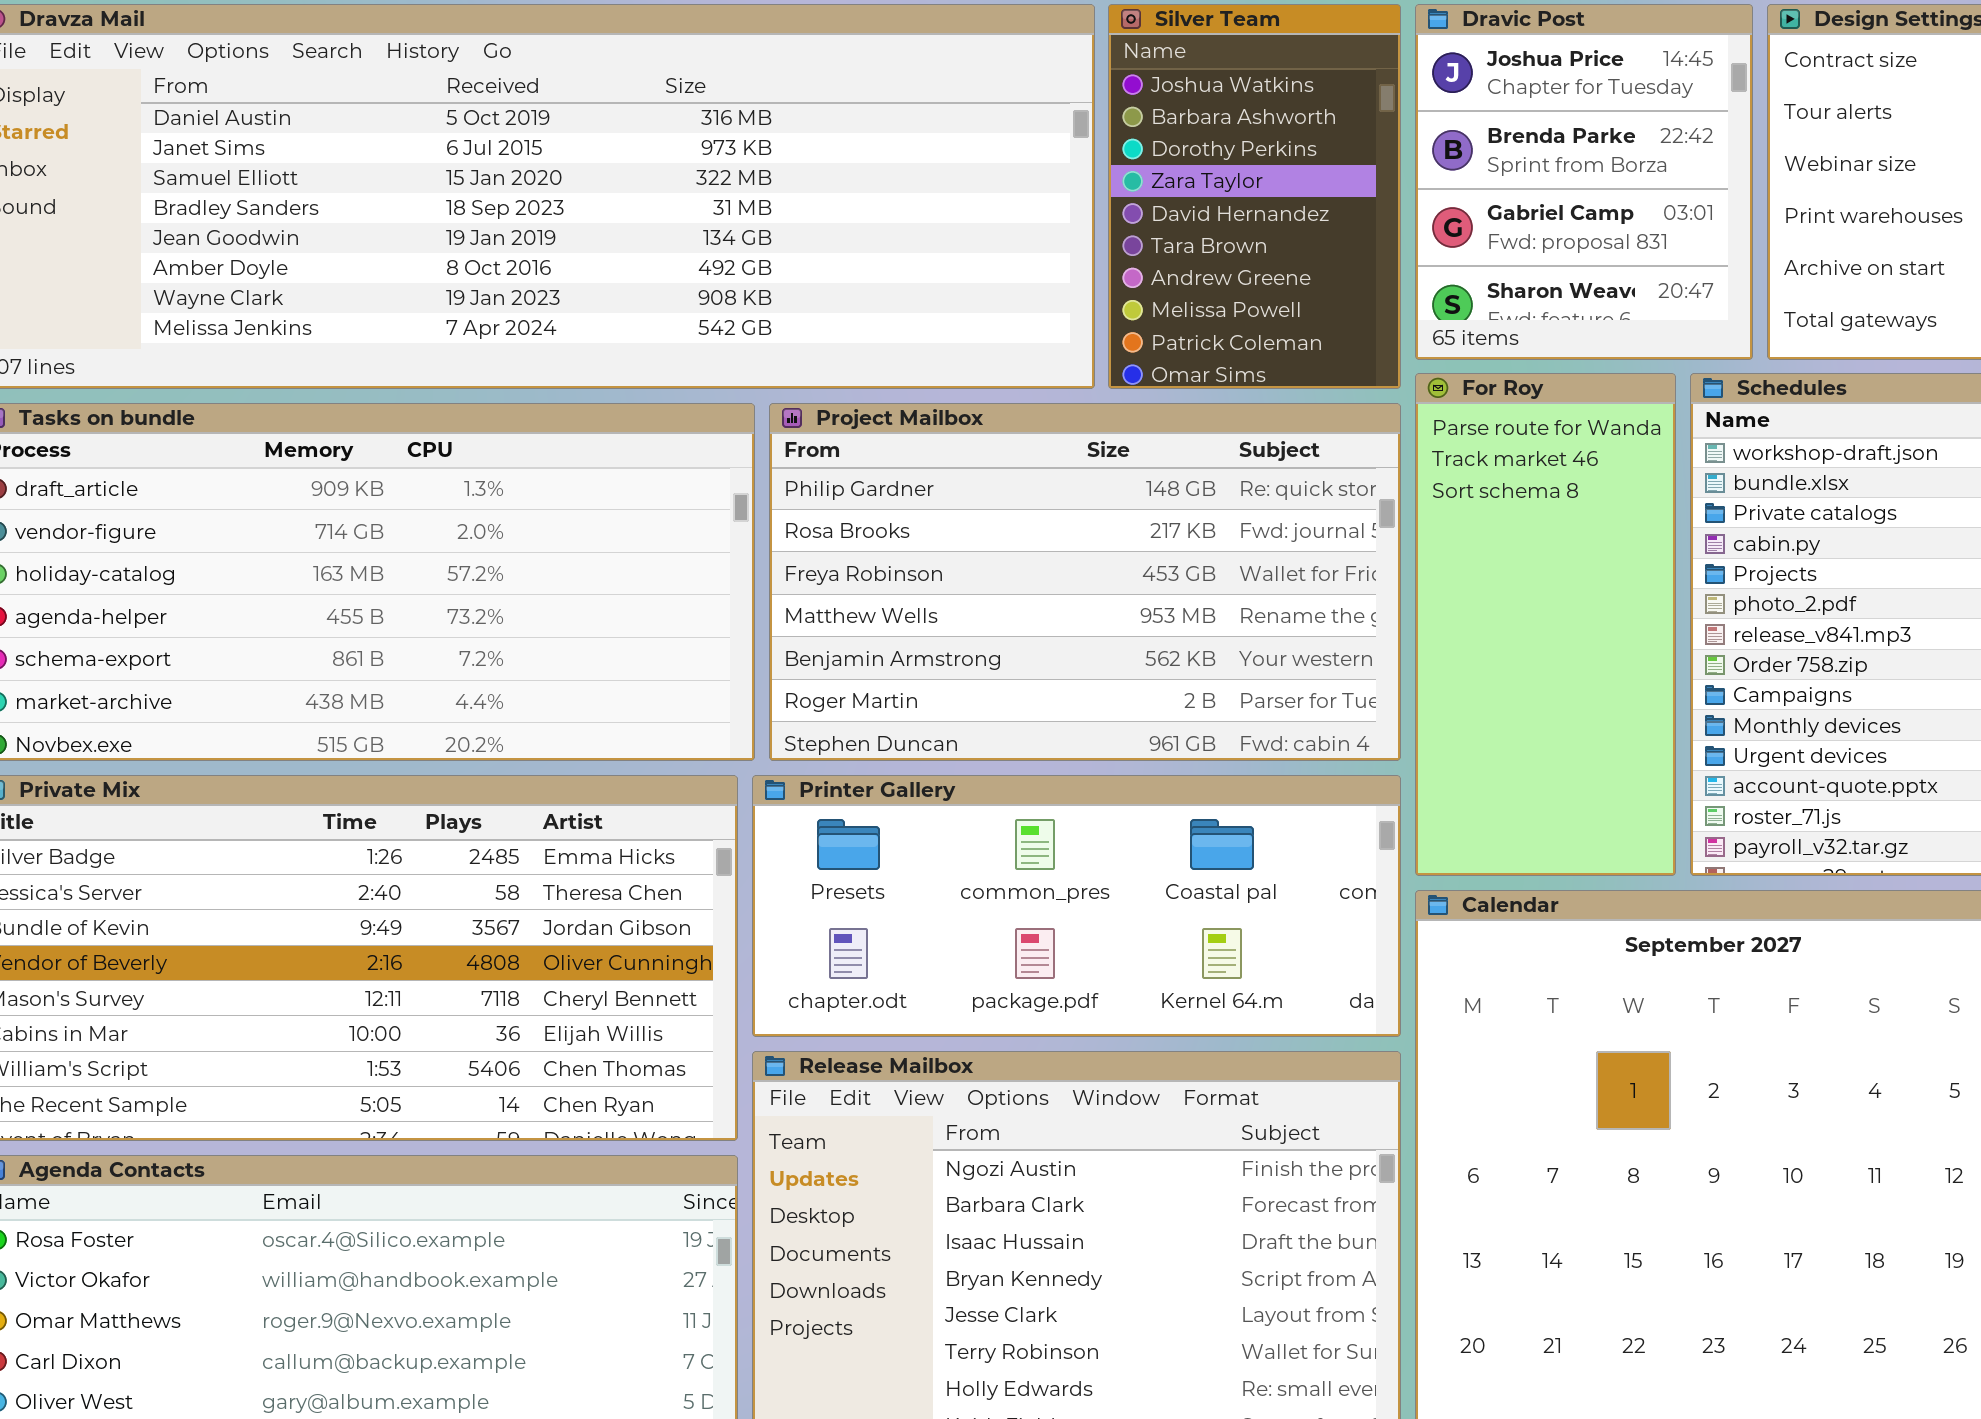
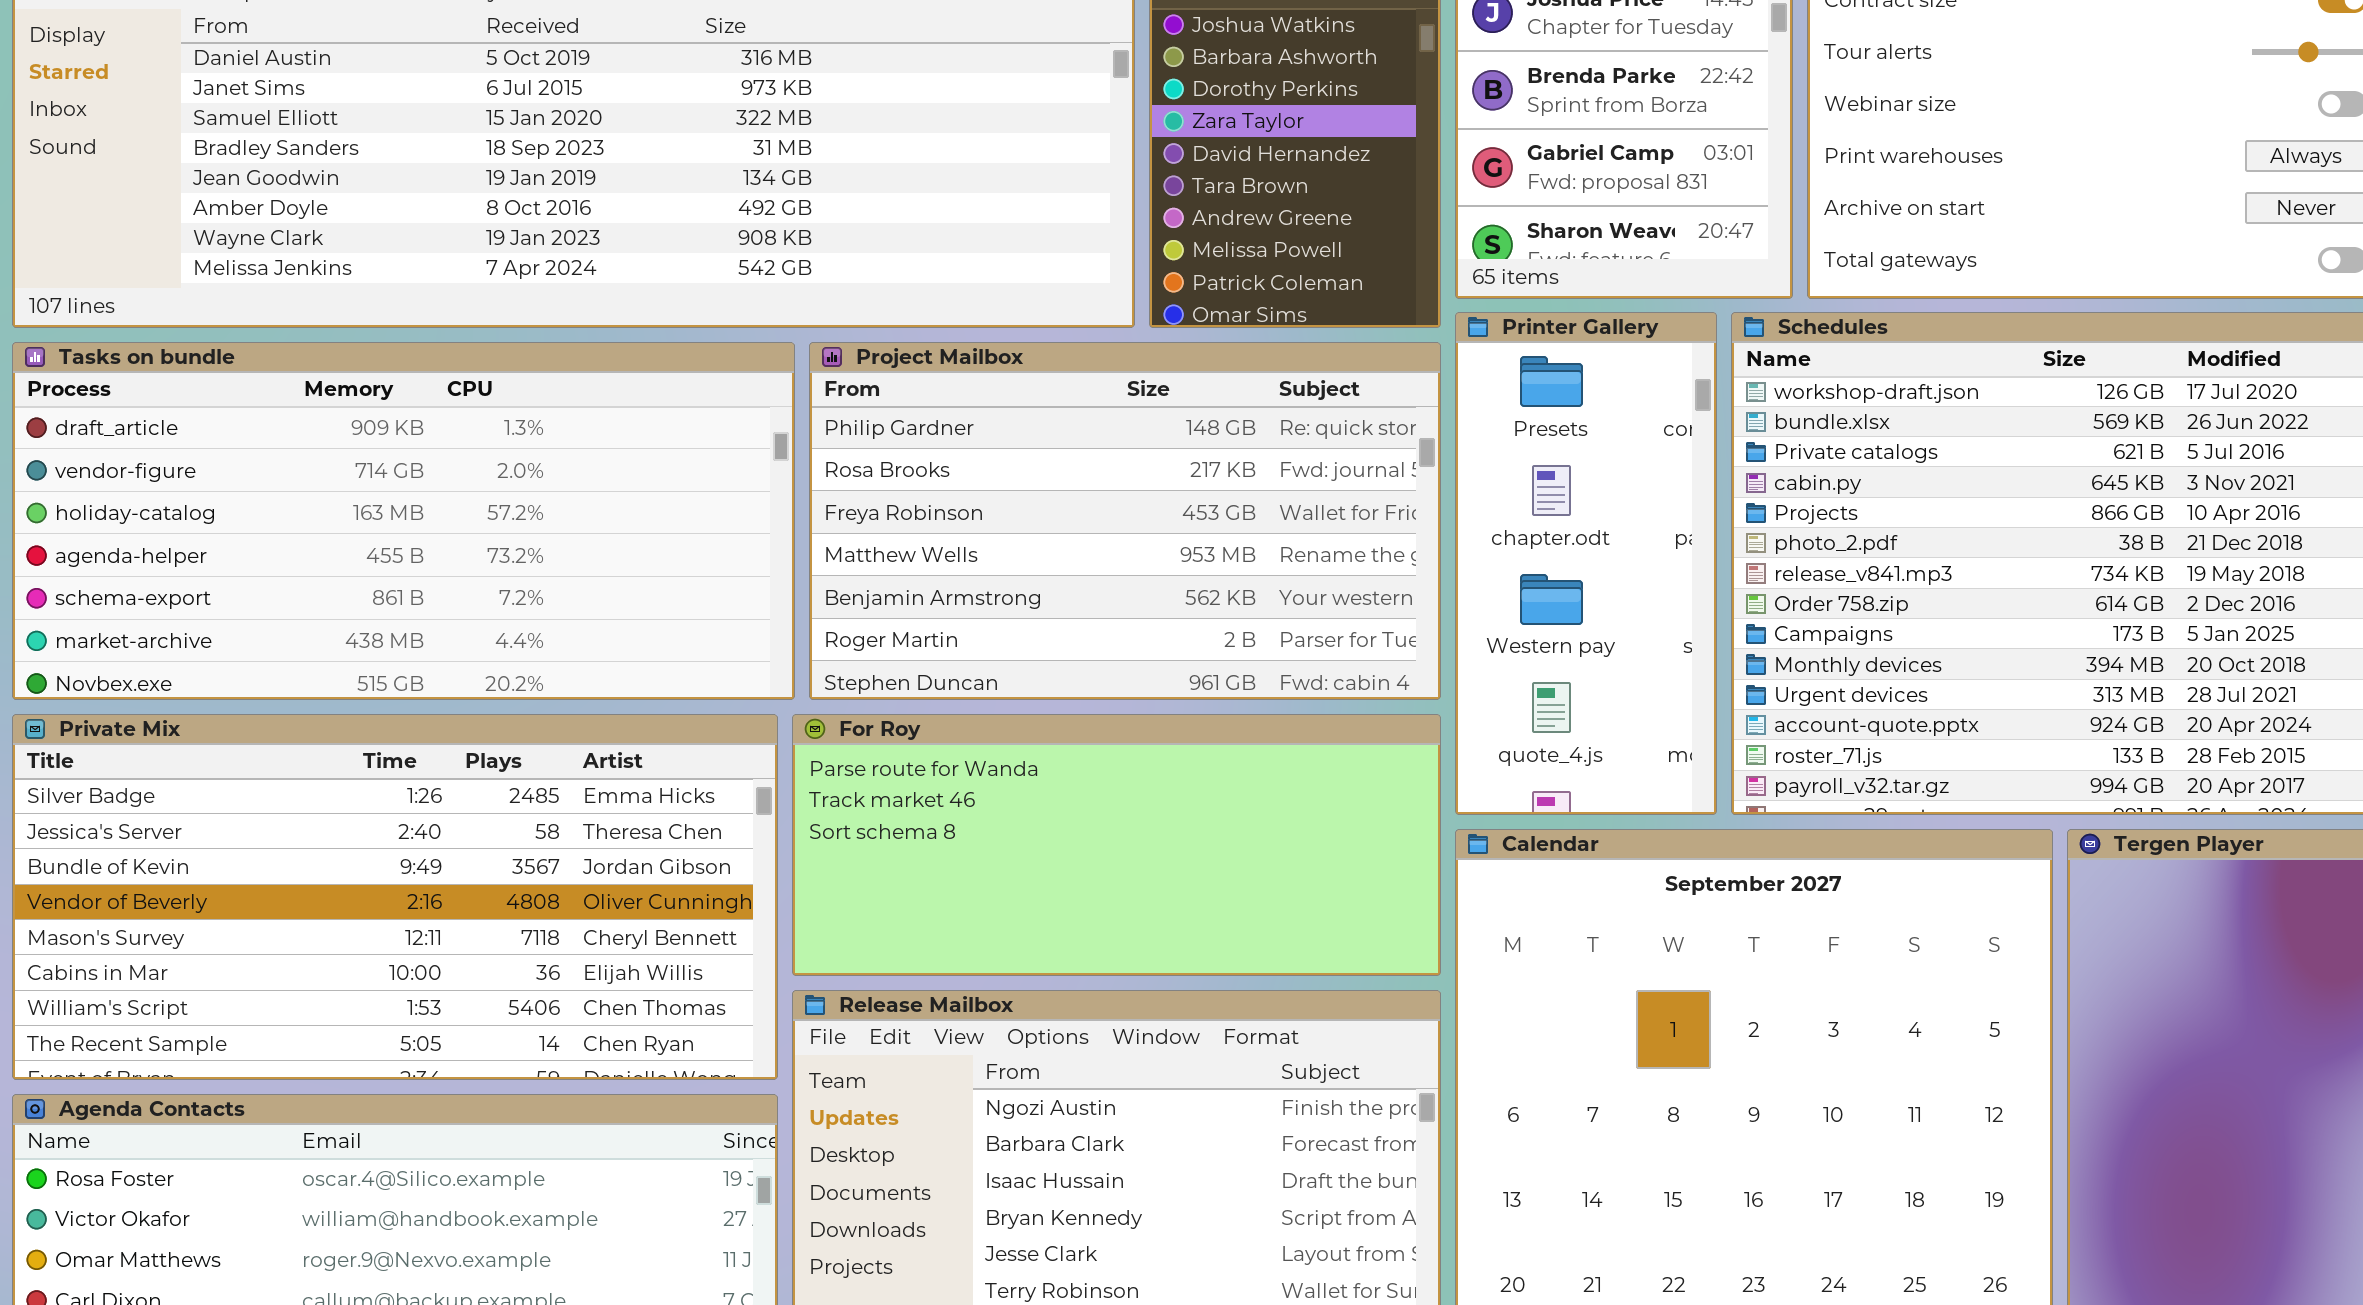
For Roy: [1415,373,1676,876] -> [792,714,1441,976], moved, resized
Printer Gallery: [752,775,1401,1037] -> [1455,312,1717,815], moved, resized

